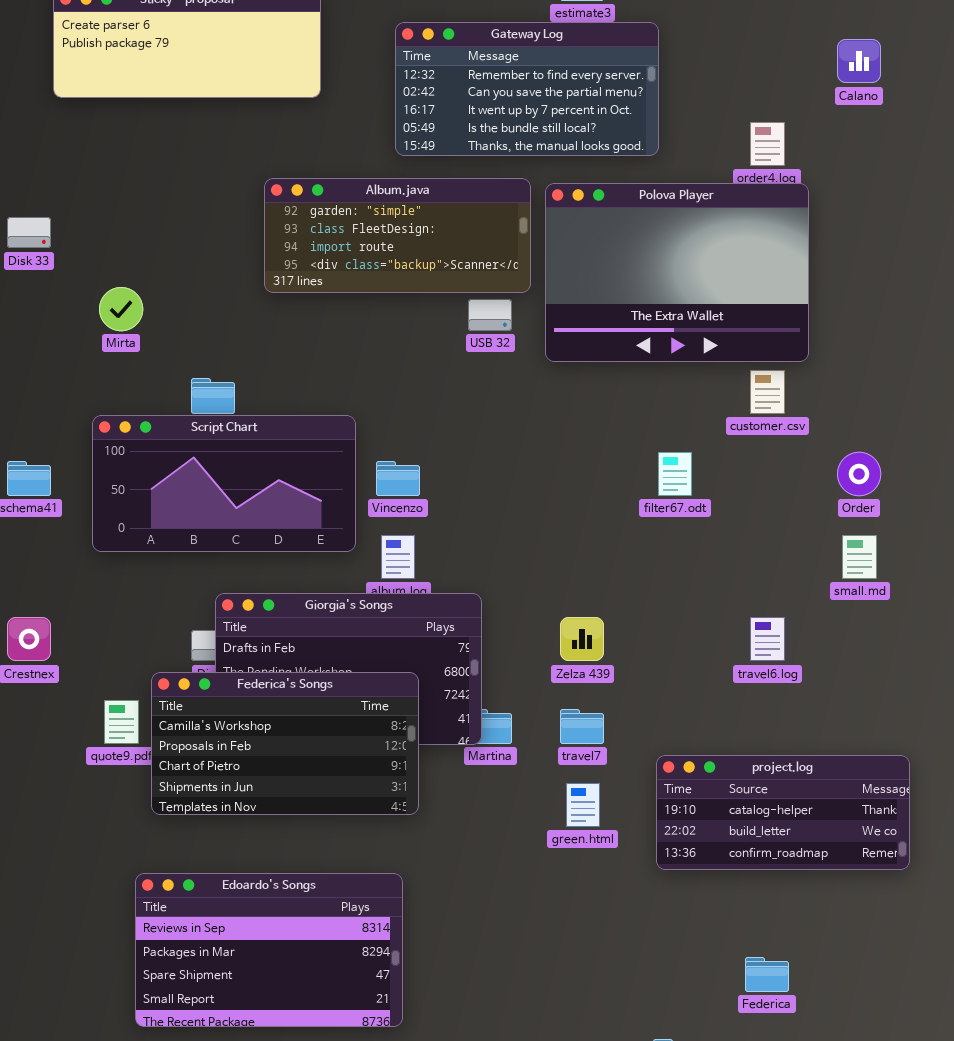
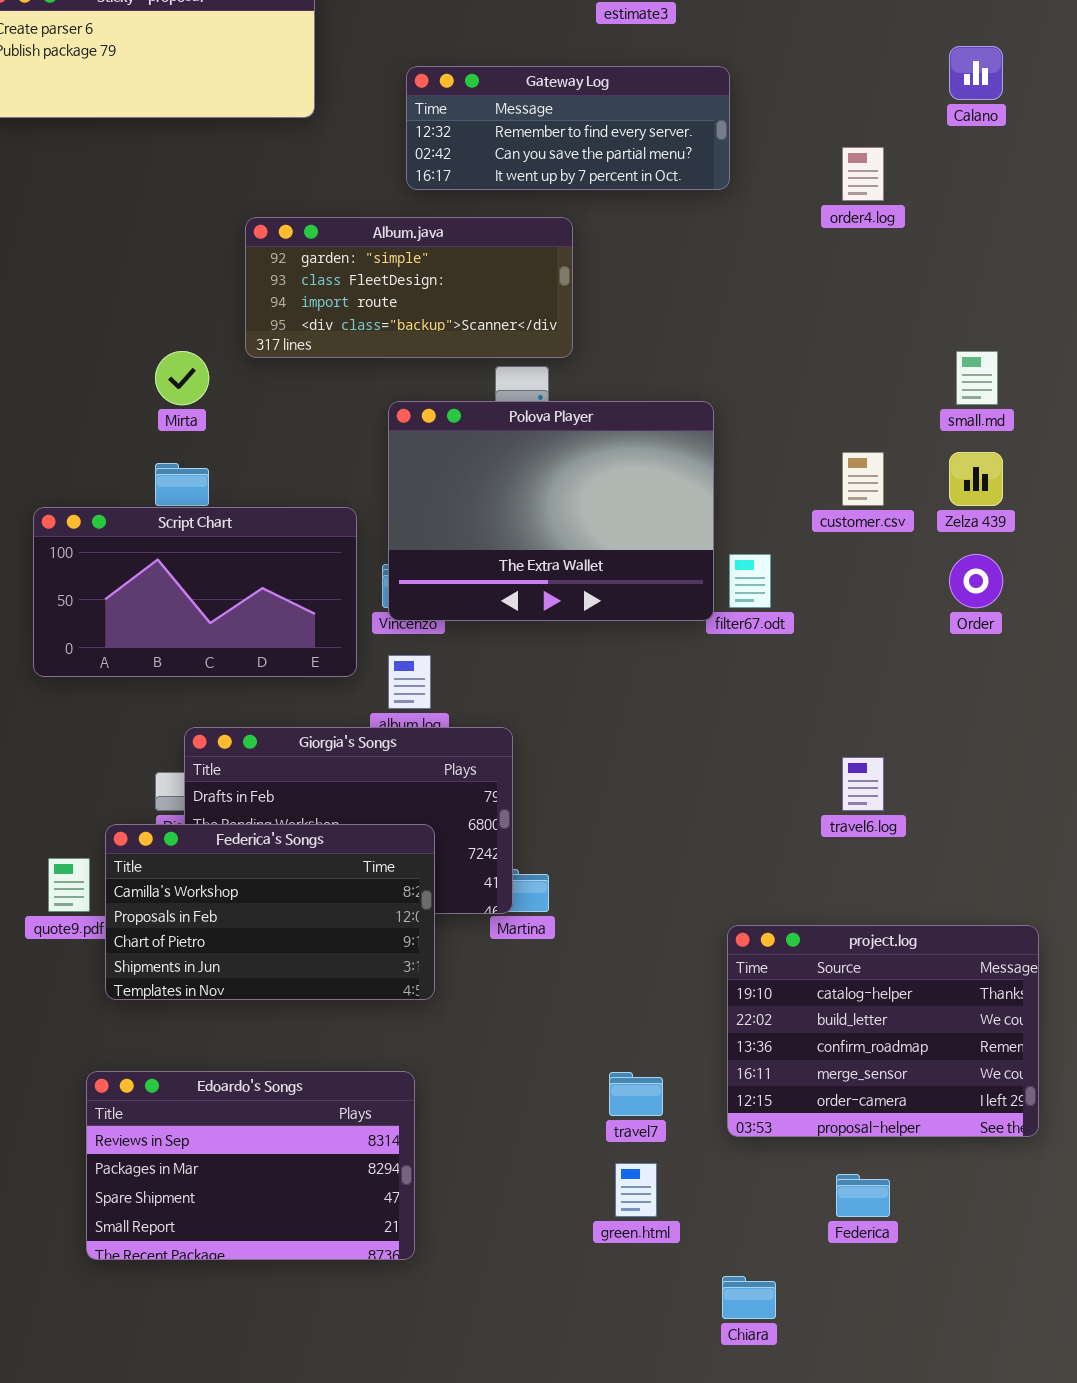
Gateway Log: [395,22,659,156] -> [406,66,730,190], resized
Polova Player: [545,183,809,362] -> [388,401,714,621], moved
Mirta: [99,287,143,331] -> [155,351,209,405], moved
small.md: [842,535,877,579] -> [956,351,998,405], moved
Zelza 439: [560,617,604,661] -> [949,452,1003,506], moved
travel7: [560,709,604,744] -> [609,1072,663,1116], moved
project.log: [656,755,910,870] -> [727,925,1039,1137], resized
green.html: [566,783,600,827] -> [615,1163,657,1217], moved

